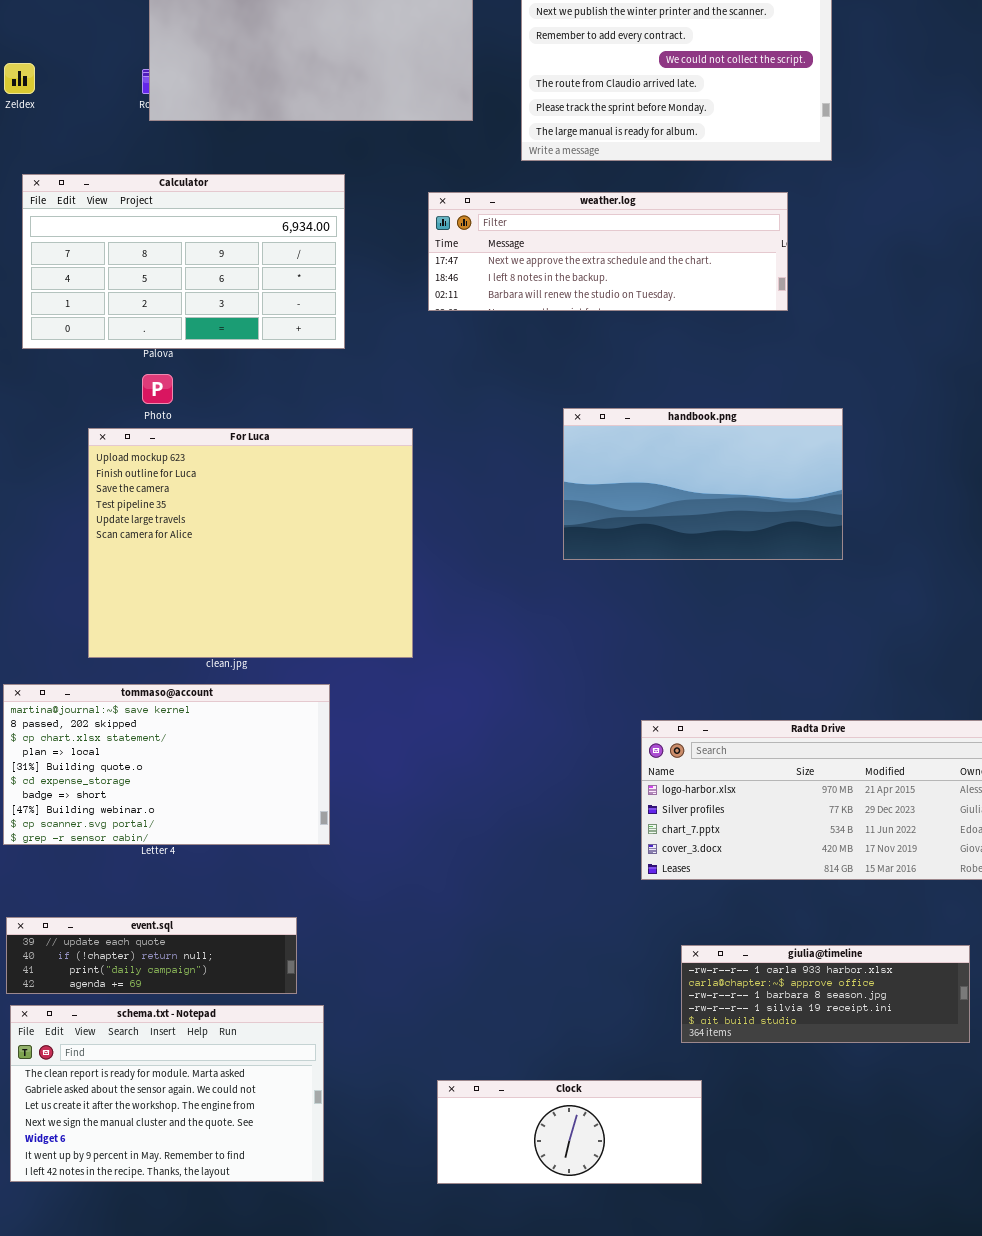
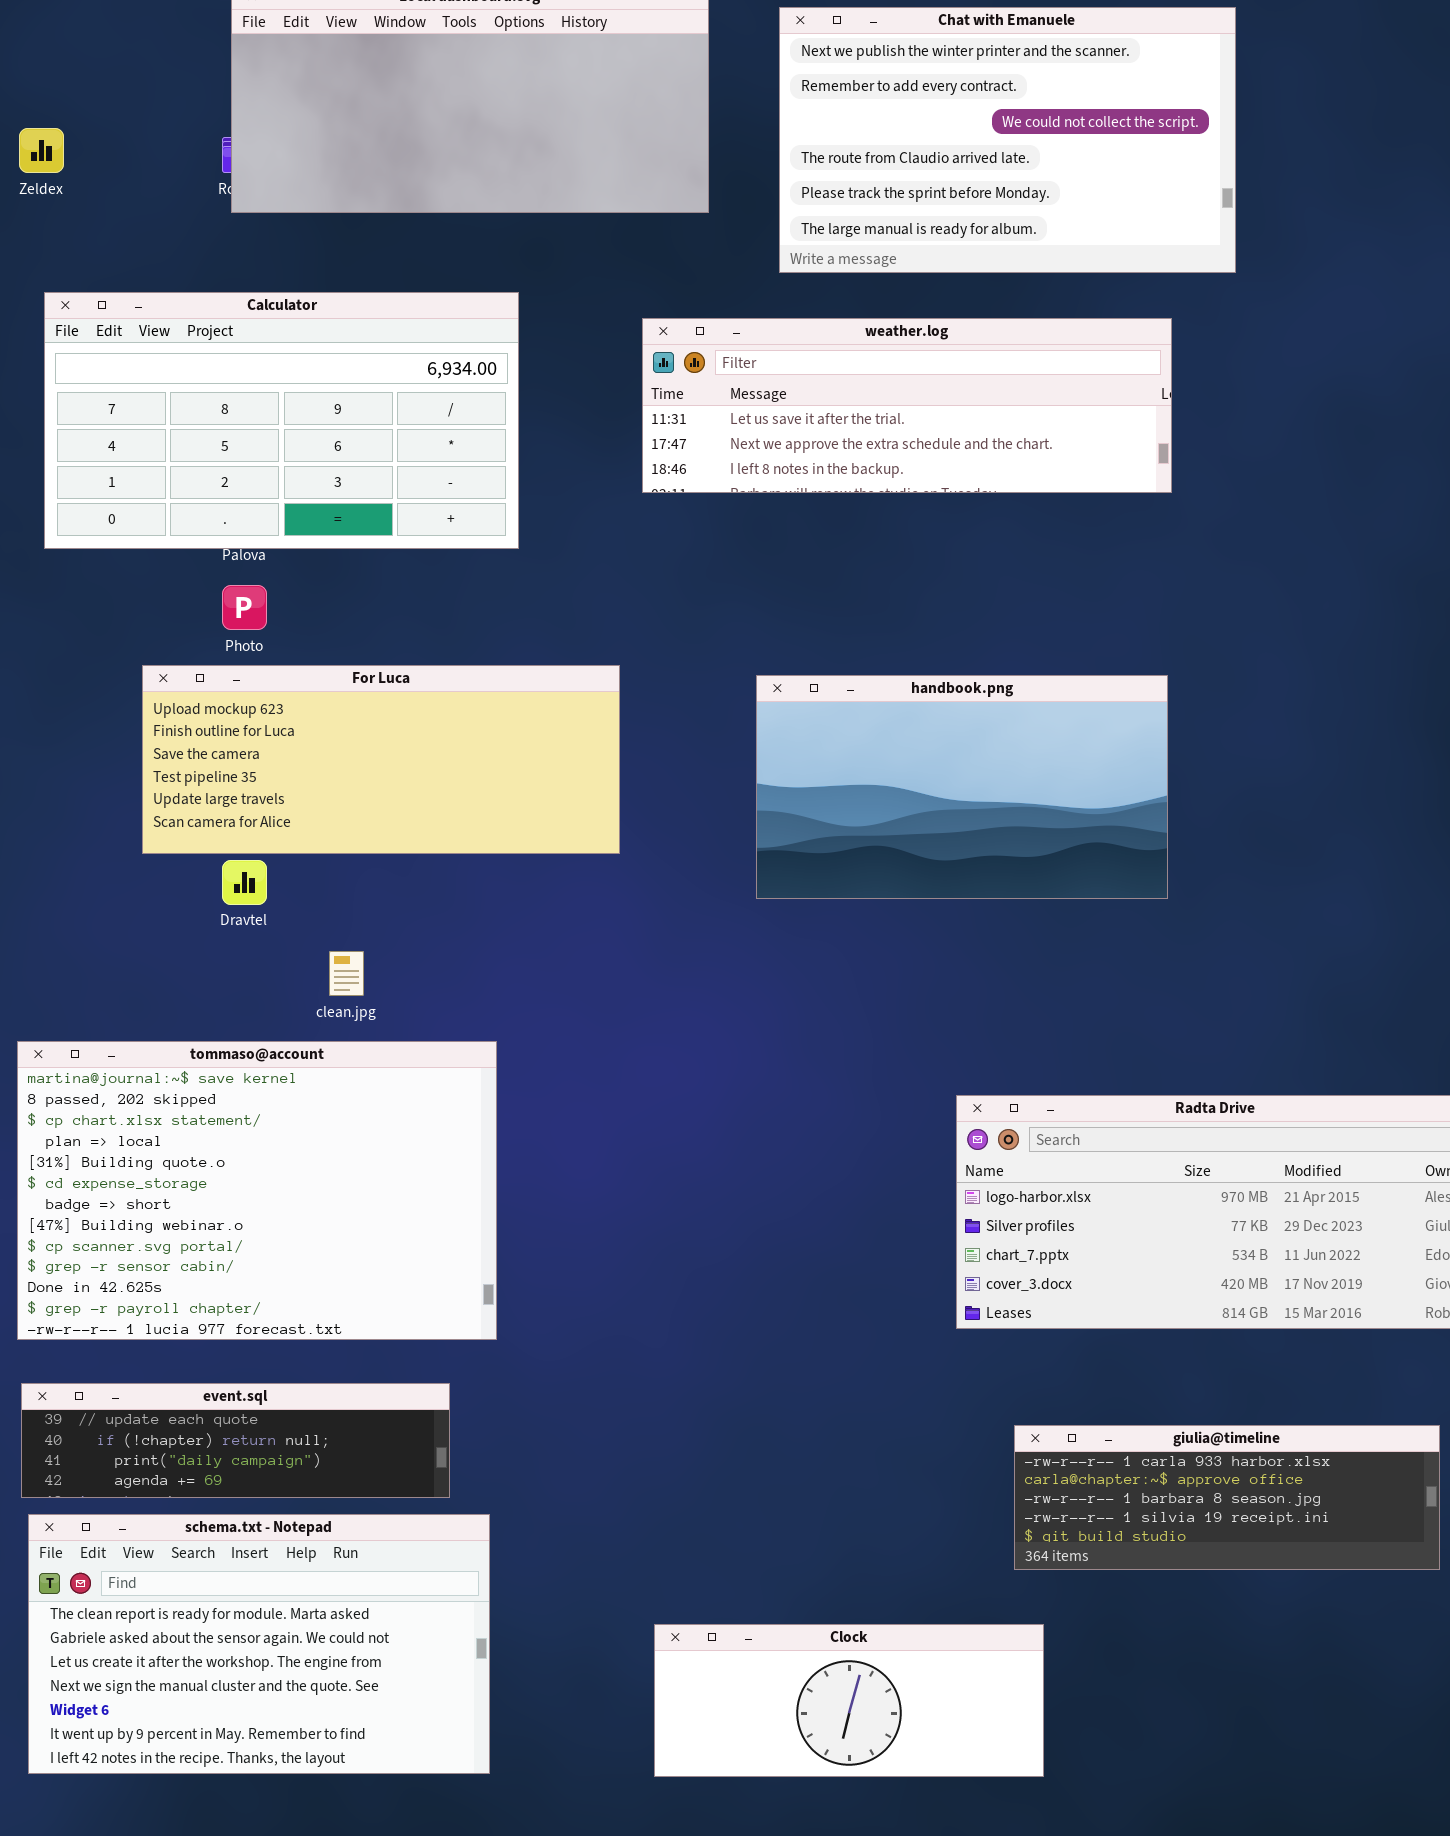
weather.log: [428,192,788,311] -> [642,318,1172,493], scrolled up 1 row
handbook.png: [563,408,843,560] -> [756,675,1168,899], moved
For Luca: [88,428,413,658] -> [142,665,620,854], resized
tommaso@account: [3,684,330,845] -> [17,1041,497,1340], resized

